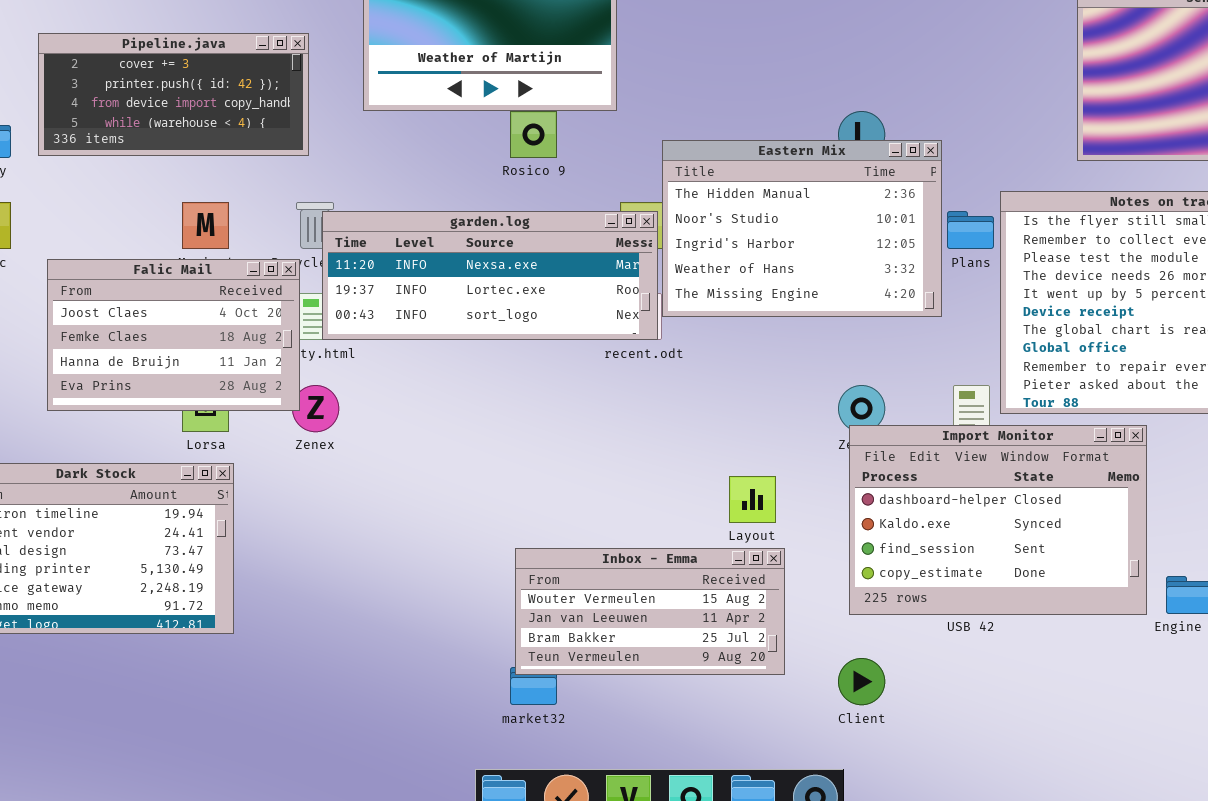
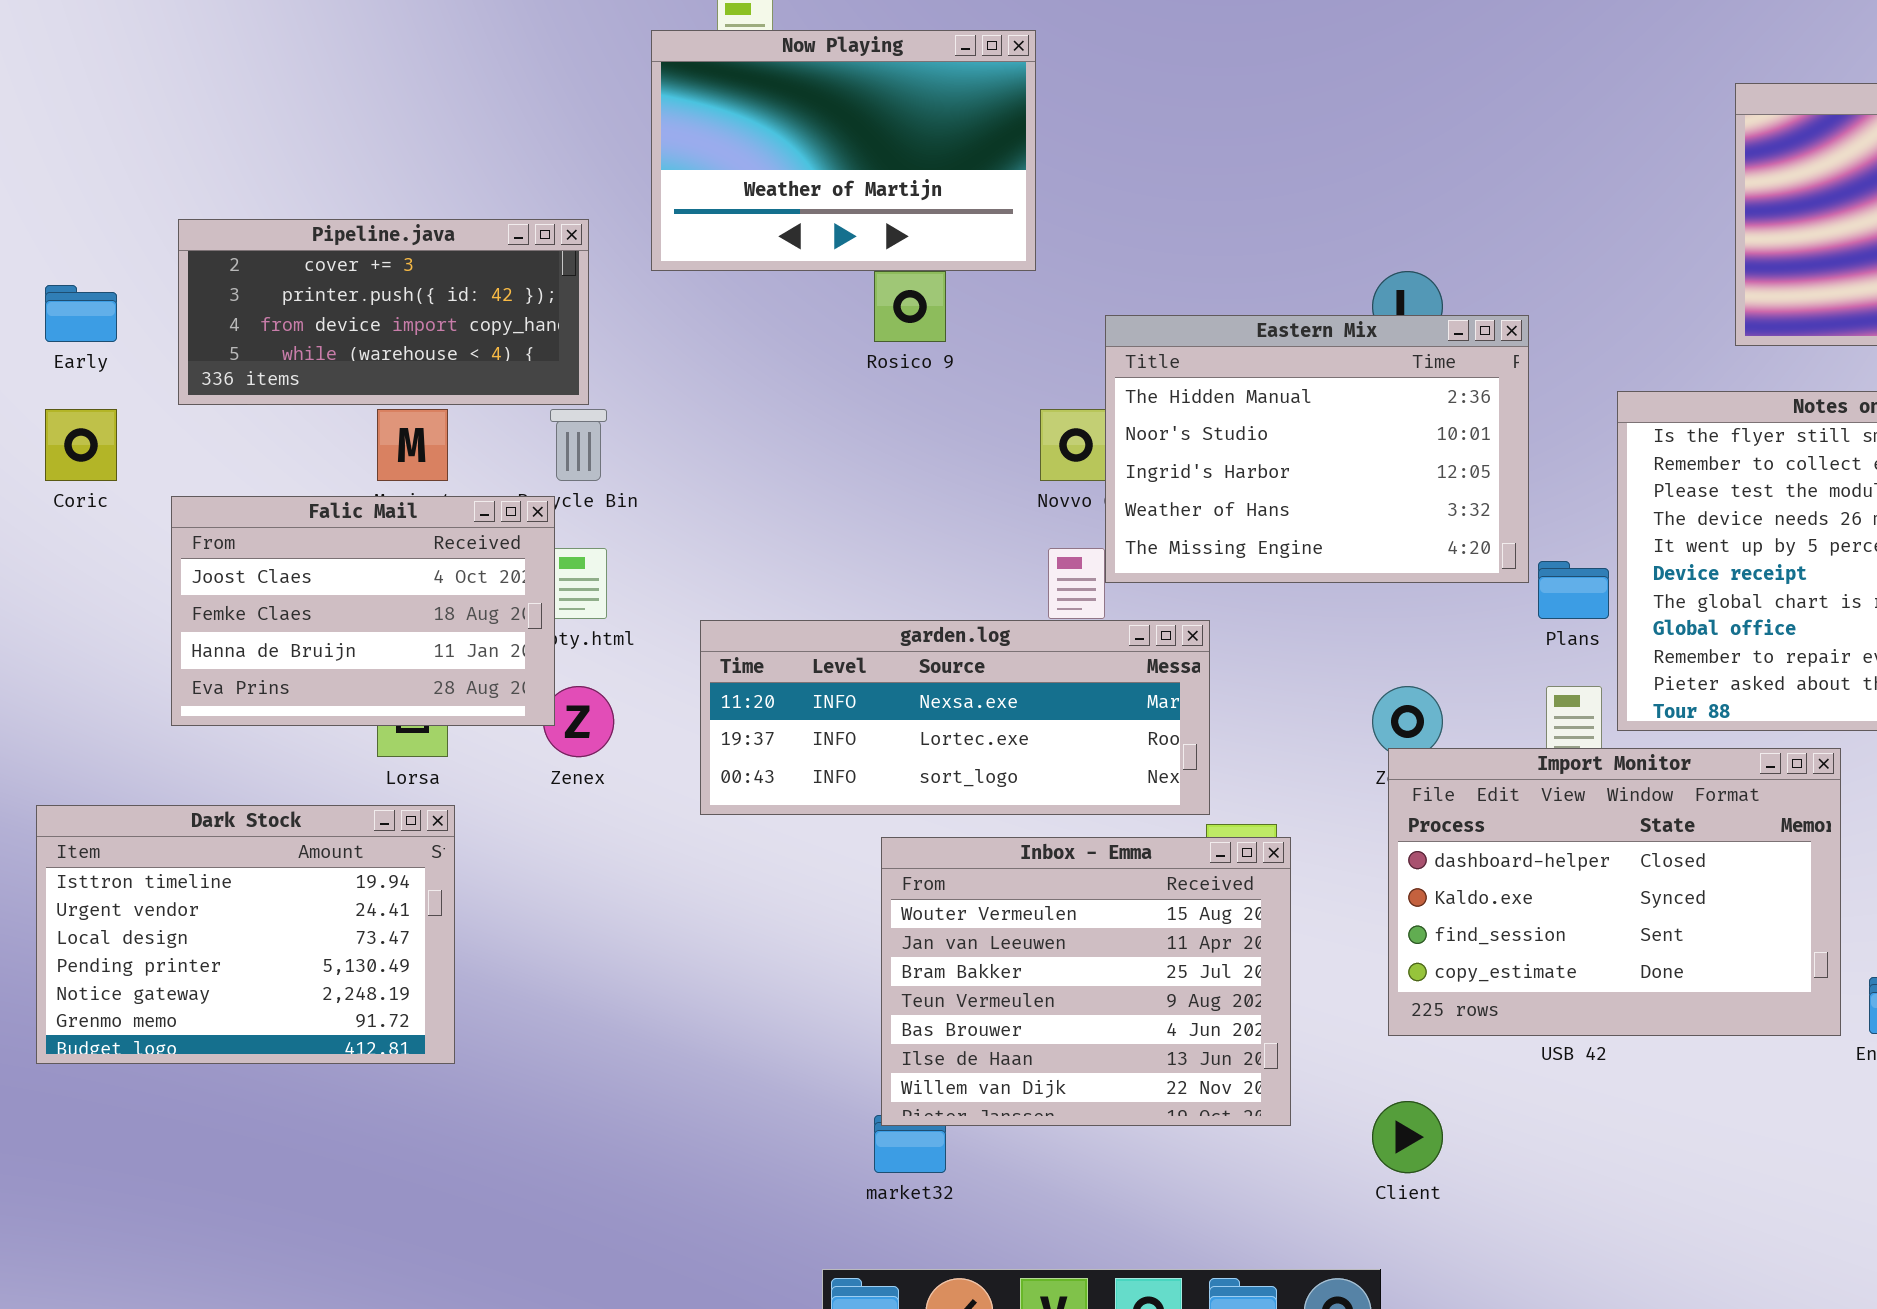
Pipeline.java: [38,33,309,156] -> [178,219,589,405], moved
garden.log: [322,211,658,340] -> [700,620,1210,815], moved
Plans: [947,211,994,249] -> [1538,561,1609,619], moved
Inbox - Emma: [515,548,785,675] -> [881,837,1291,1126], resized

